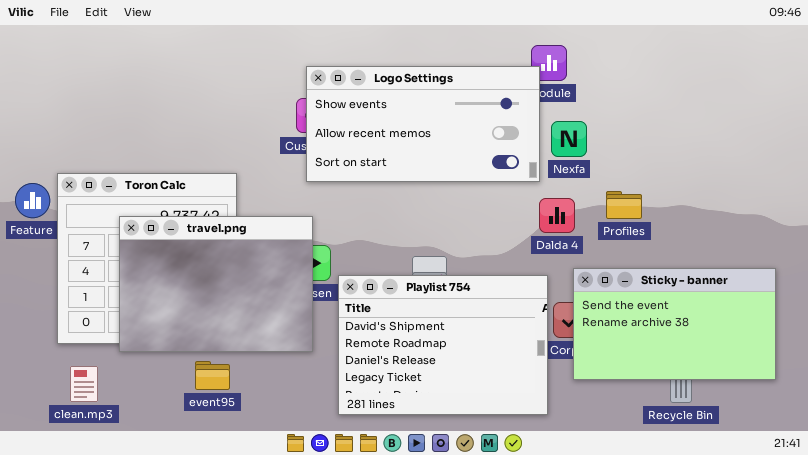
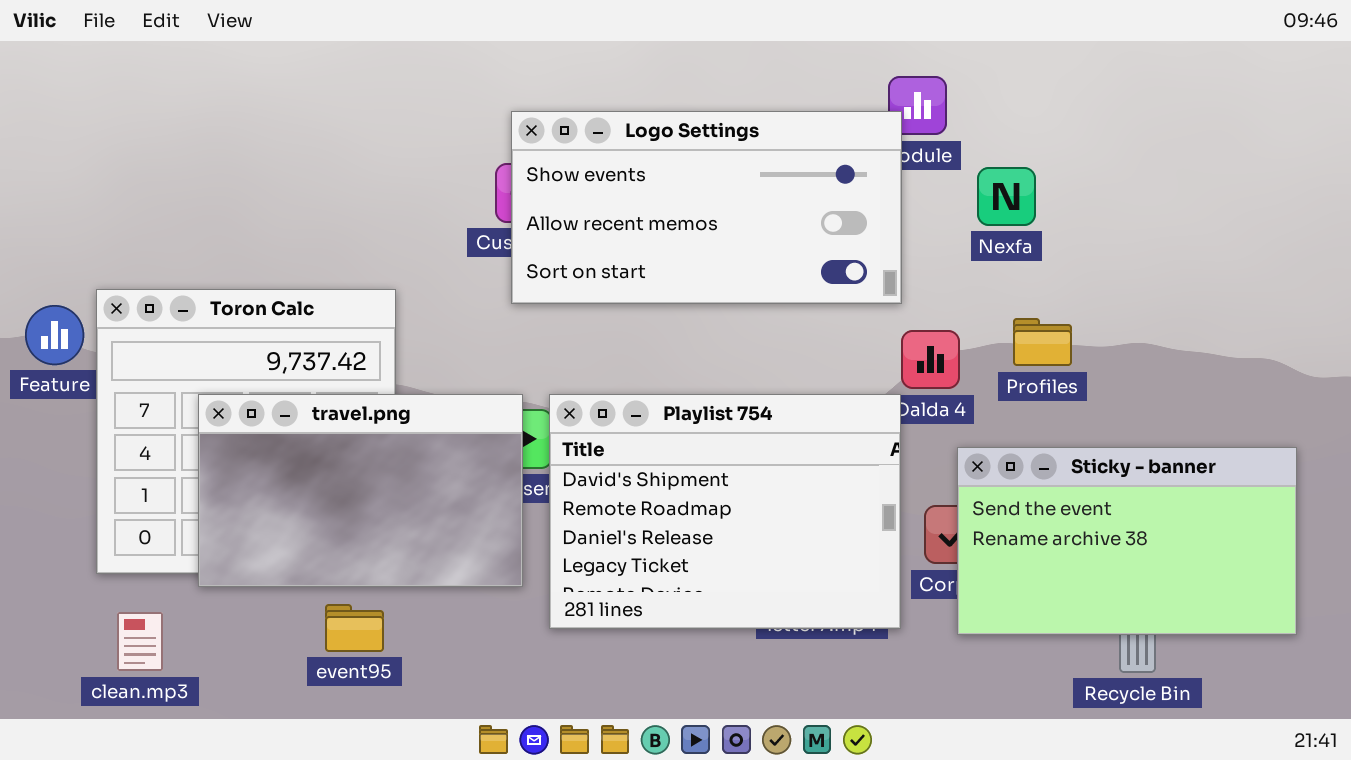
Nexfa: [551,121,587,157] -> [977,167,1036,226], moved
travel.png: [119,216,313,352] -> [198,394,523,587], resized
Playlist 754: [338,275,548,415] -> [549,394,901,629], moved

